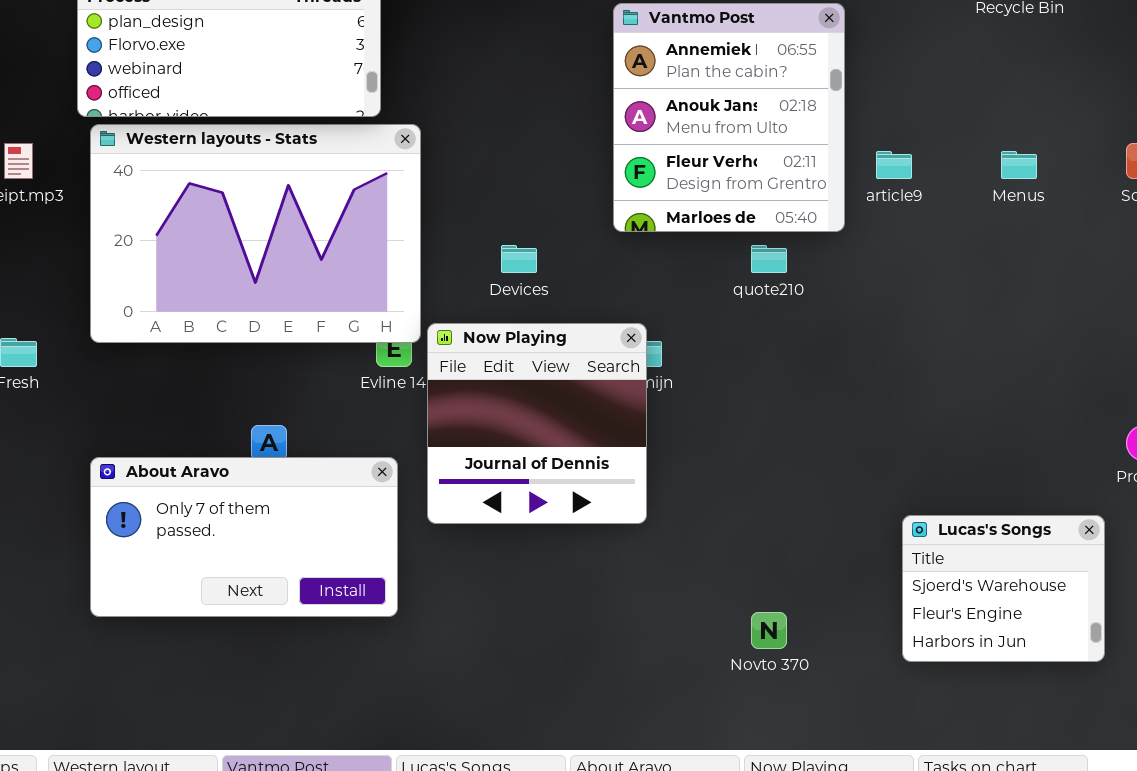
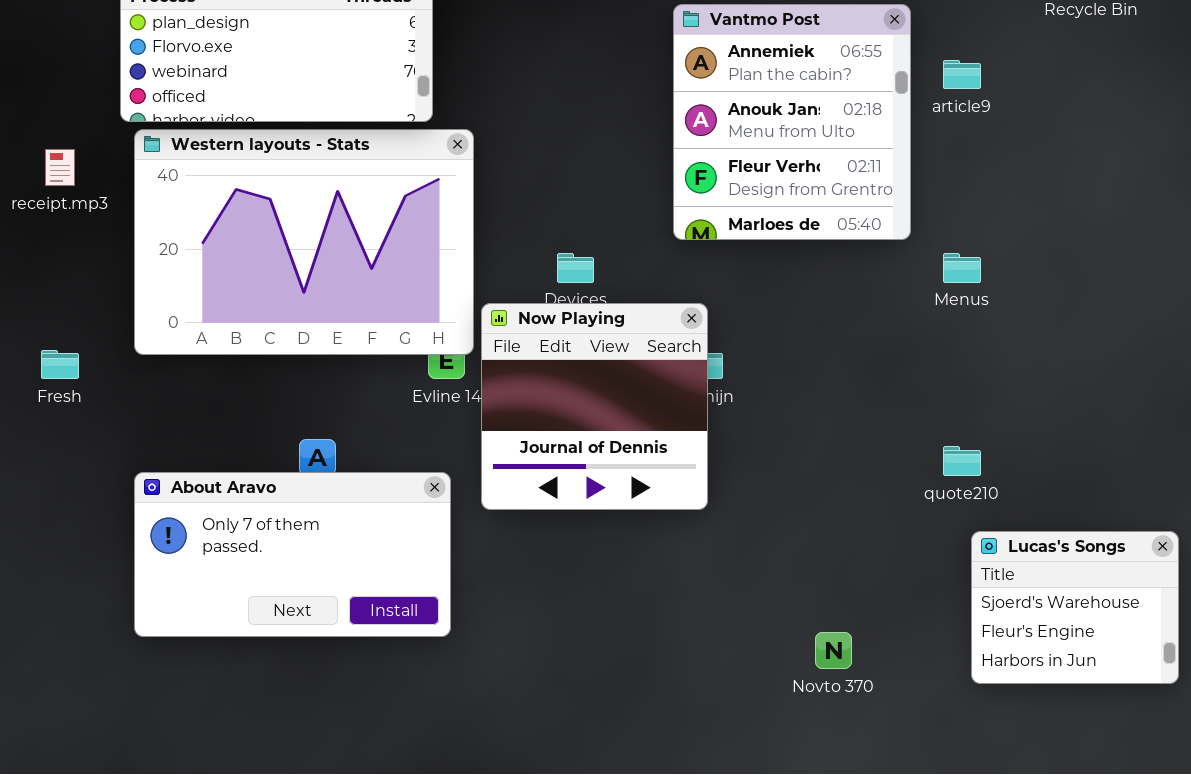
article9: [876,151,912,179] -> [943,60,981,89], moved
Menus: [1001,151,1037,179] -> [943,253,981,283], moved
quote210: [751,245,787,273] -> [943,446,981,476], moved
Now Playing: [427,323,647,524] -> [481,303,708,510], moved

